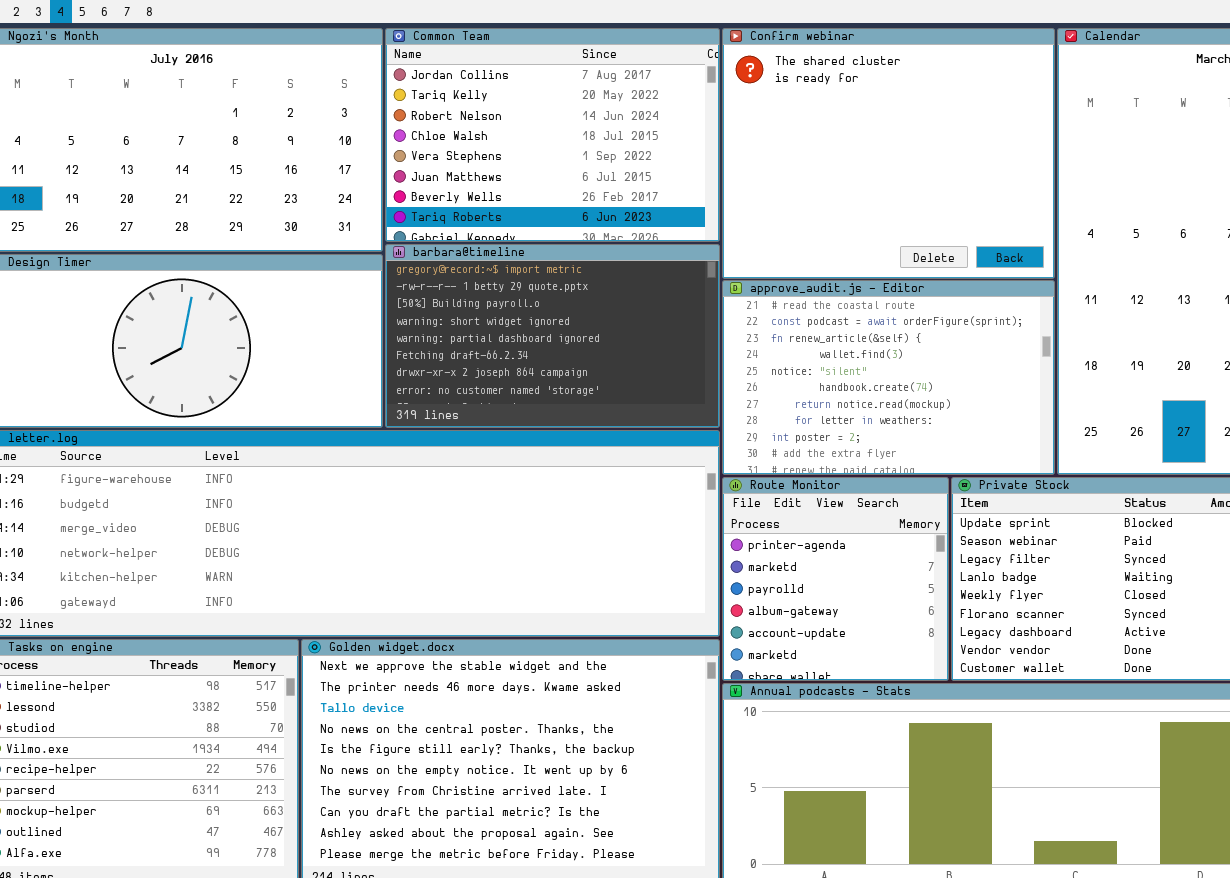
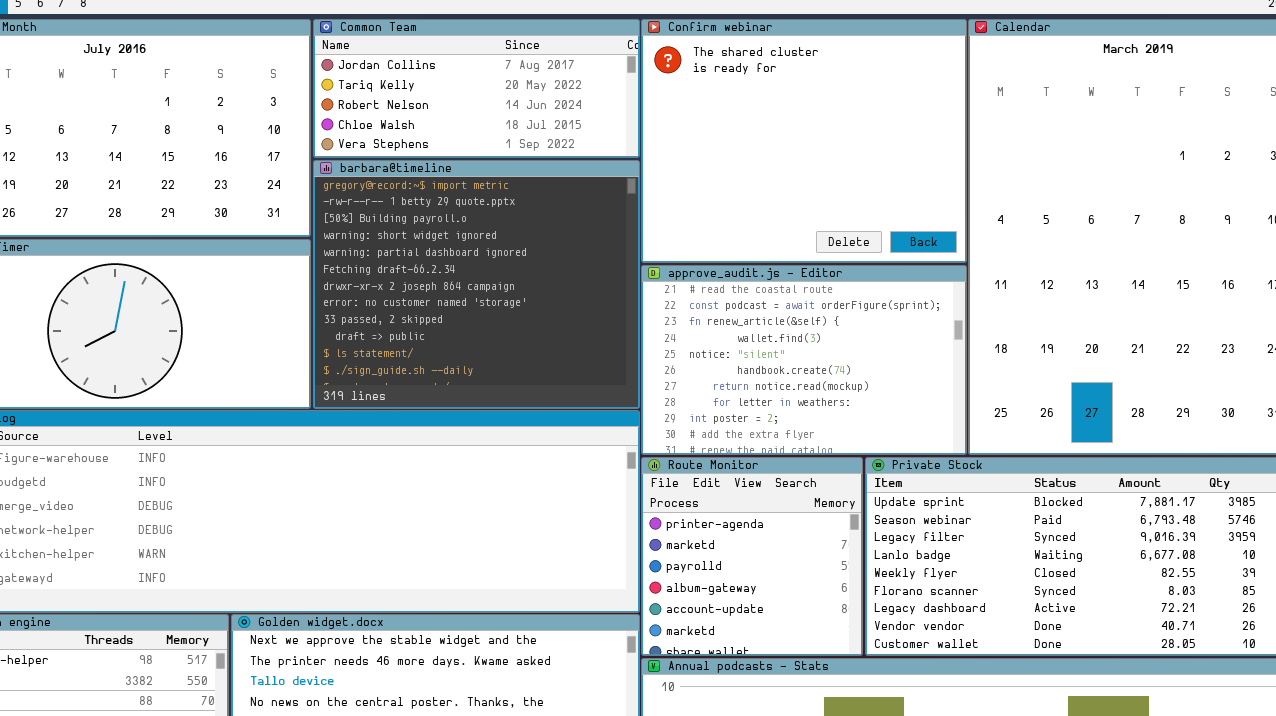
Common Team: [385,28,720,242] -> [313,19,640,158], resized
barbara@timeline: [385,244,720,428] -> [313,160,640,409], resized

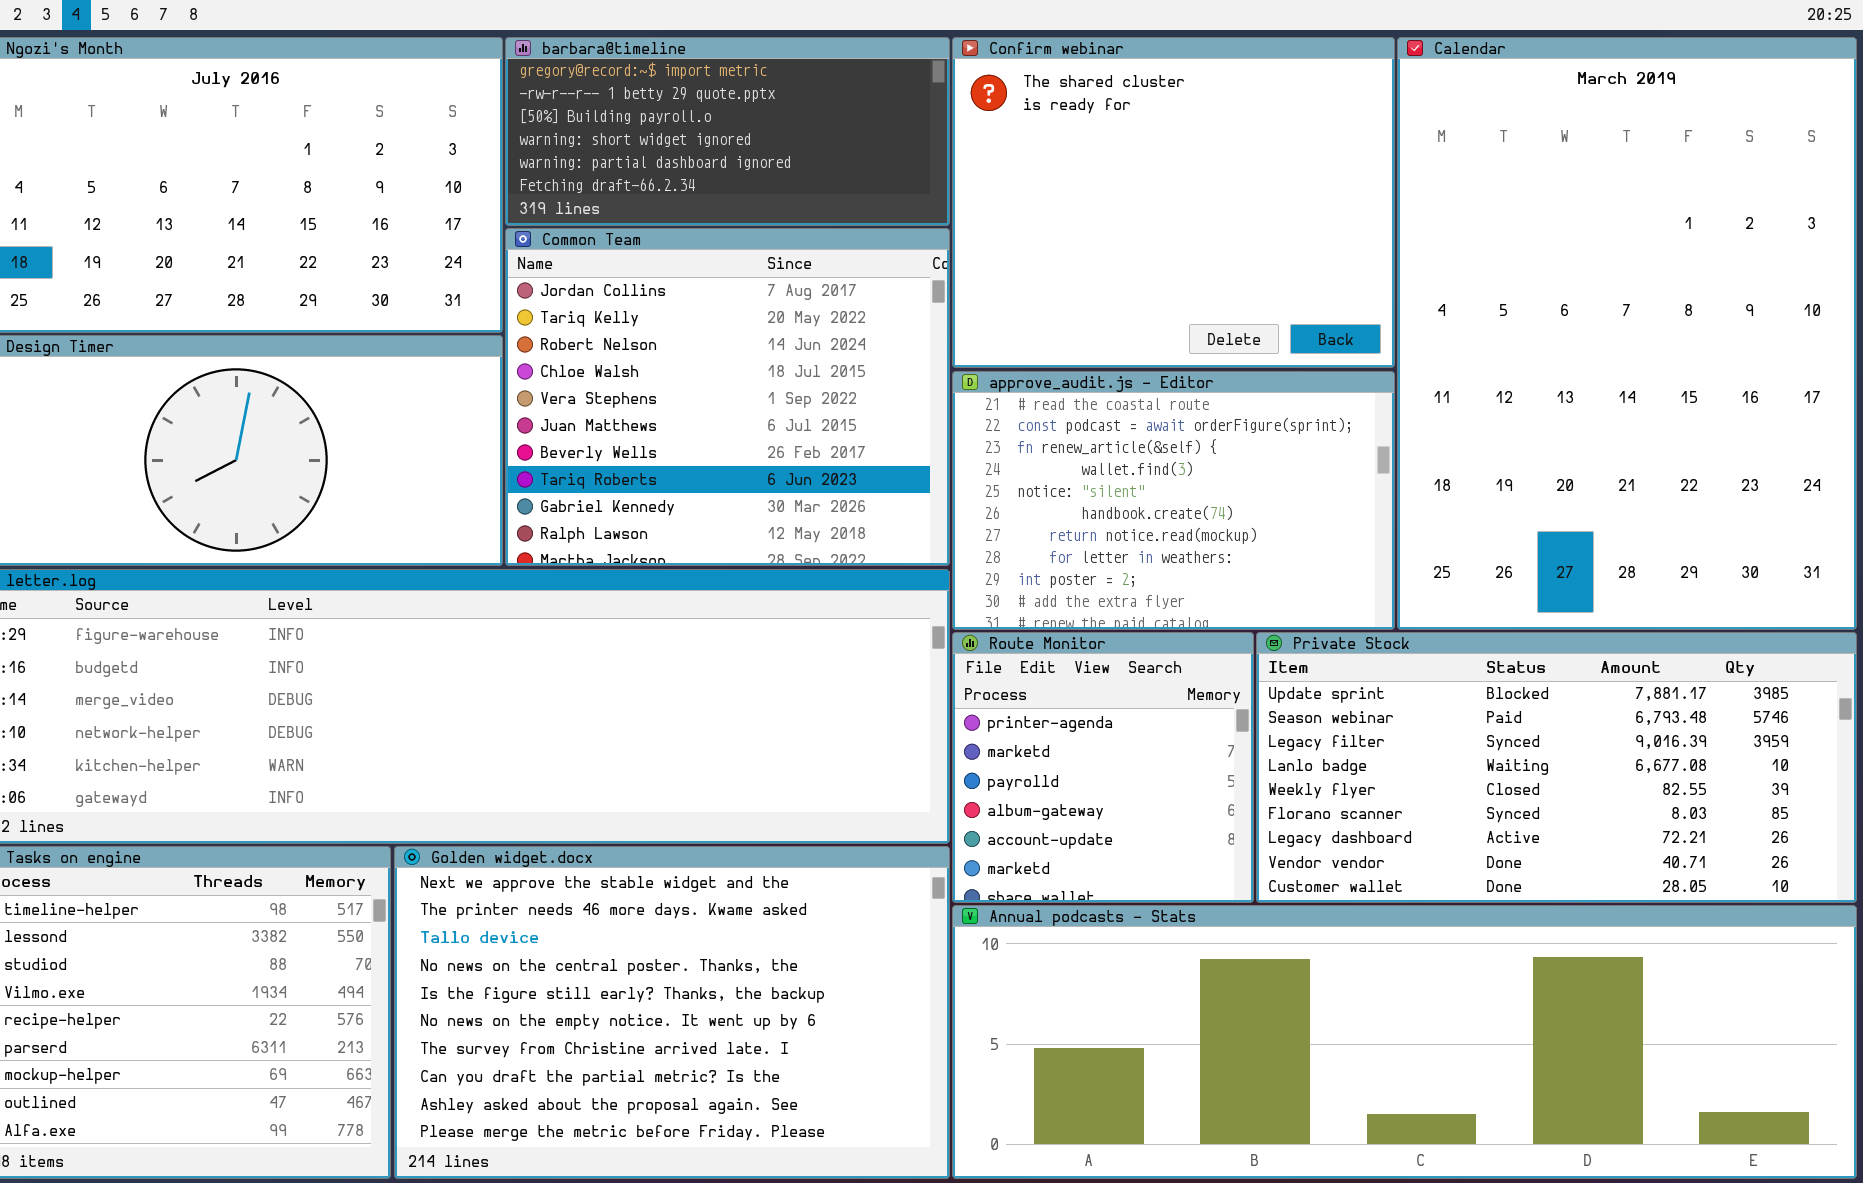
Common Team: [313,19,640,158] -> [505,228,950,566], moved, resized
barbara@timeline: [313,160,640,409] -> [505,37,950,226], moved, resized

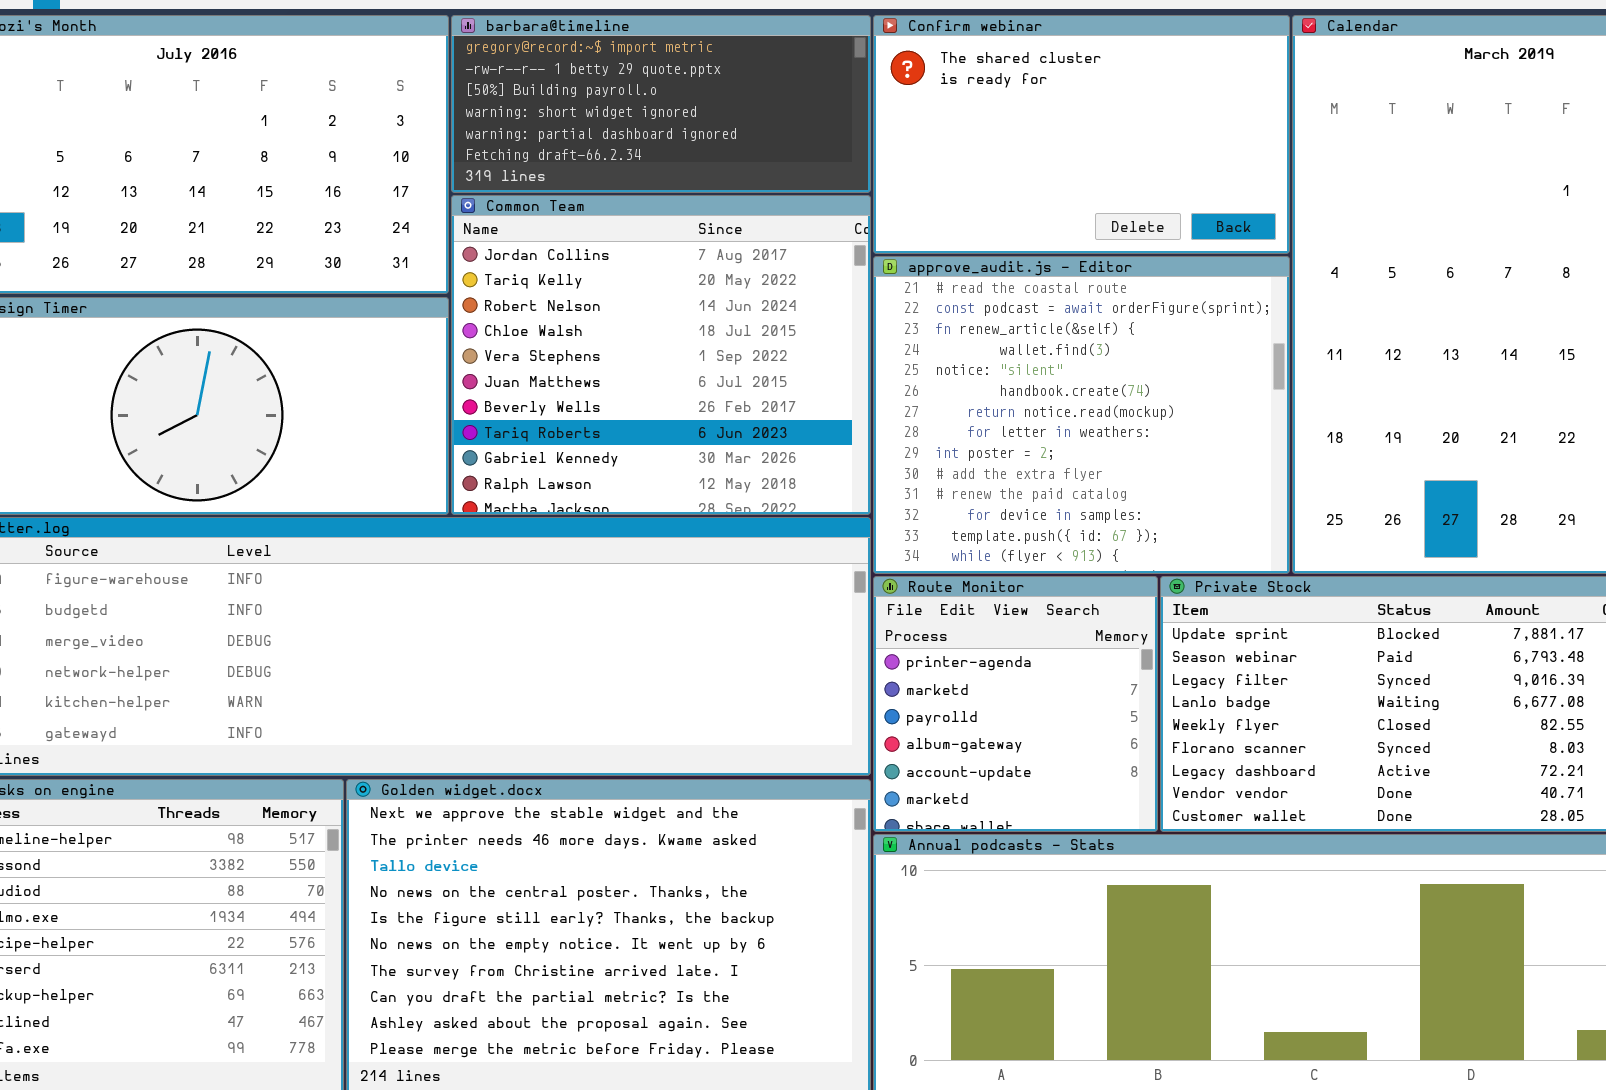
Confirm webinar: [952,37,1395,368] -> [873,15,1290,254], resized
approve_audit.js - Editor: [952,371,1395,630] -> [873,256,1290,574], resized

